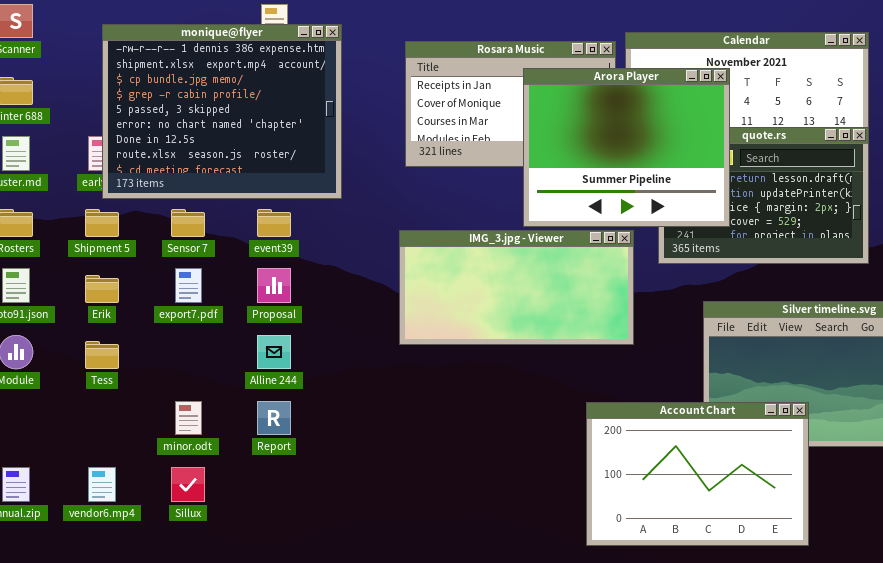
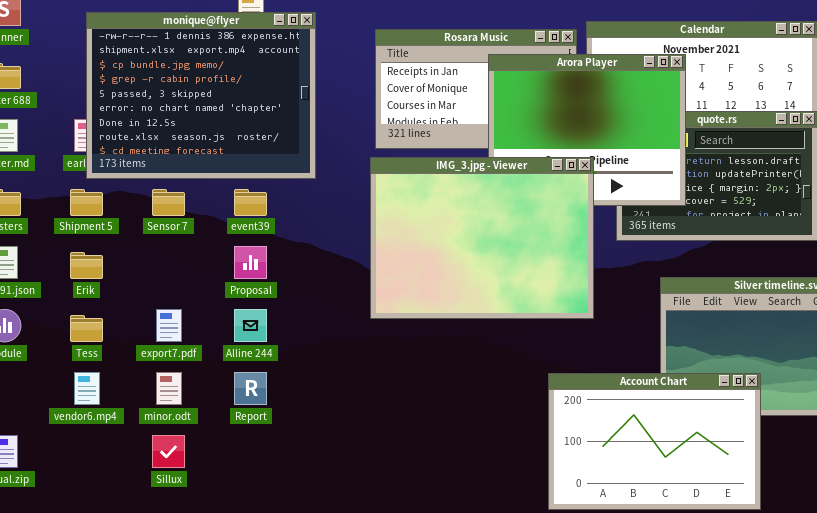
IMG_3.jpg - Viewer: [399,230,634,345] -> [370,157,594,319], resized
export7.pdf: [175,268,202,303] -> [156,309,182,342], moved
vendor6.mp4: [88,467,116,502] -> [74,372,100,405], moved

